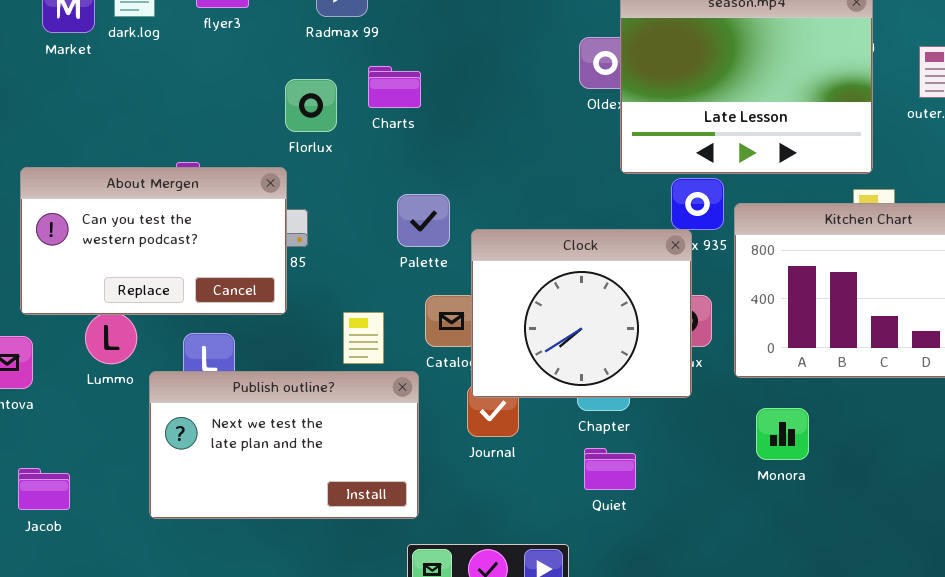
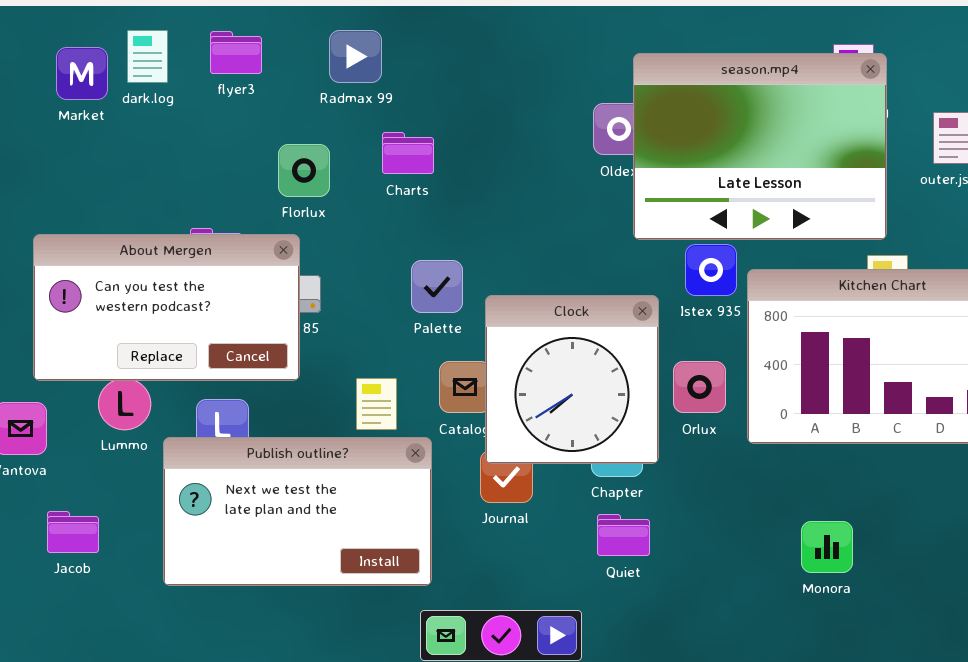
Florlux: [285,79,337,132] -> [278,144,330,197], moved
Clock: [471,229,692,398] -> [485,295,659,464], resized
Monora: [756,408,809,460] -> [801,521,853,573], moved
Jacob: [18,468,70,510] -> [47,511,99,553], moved

